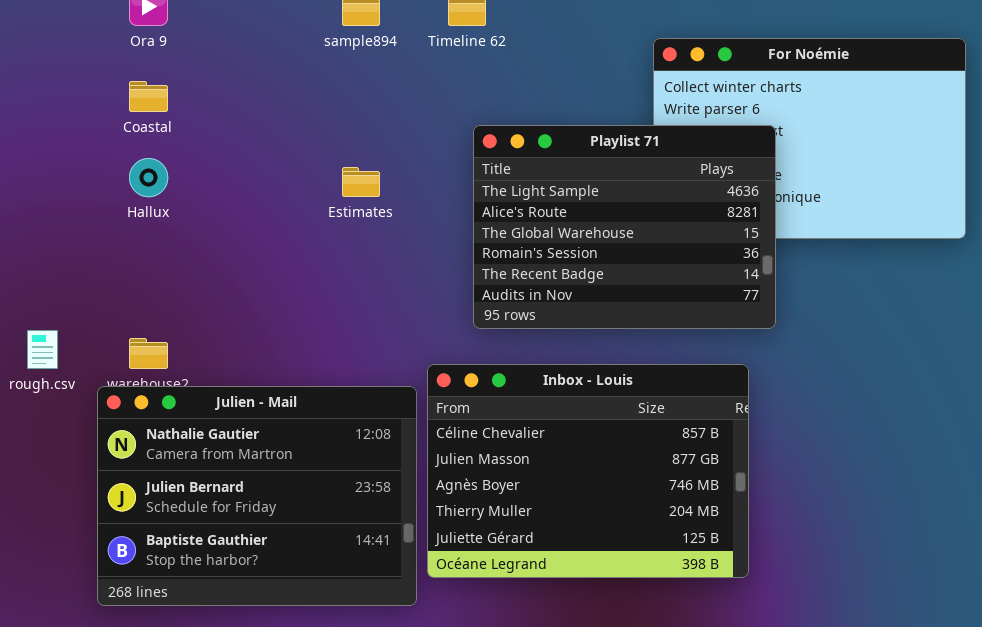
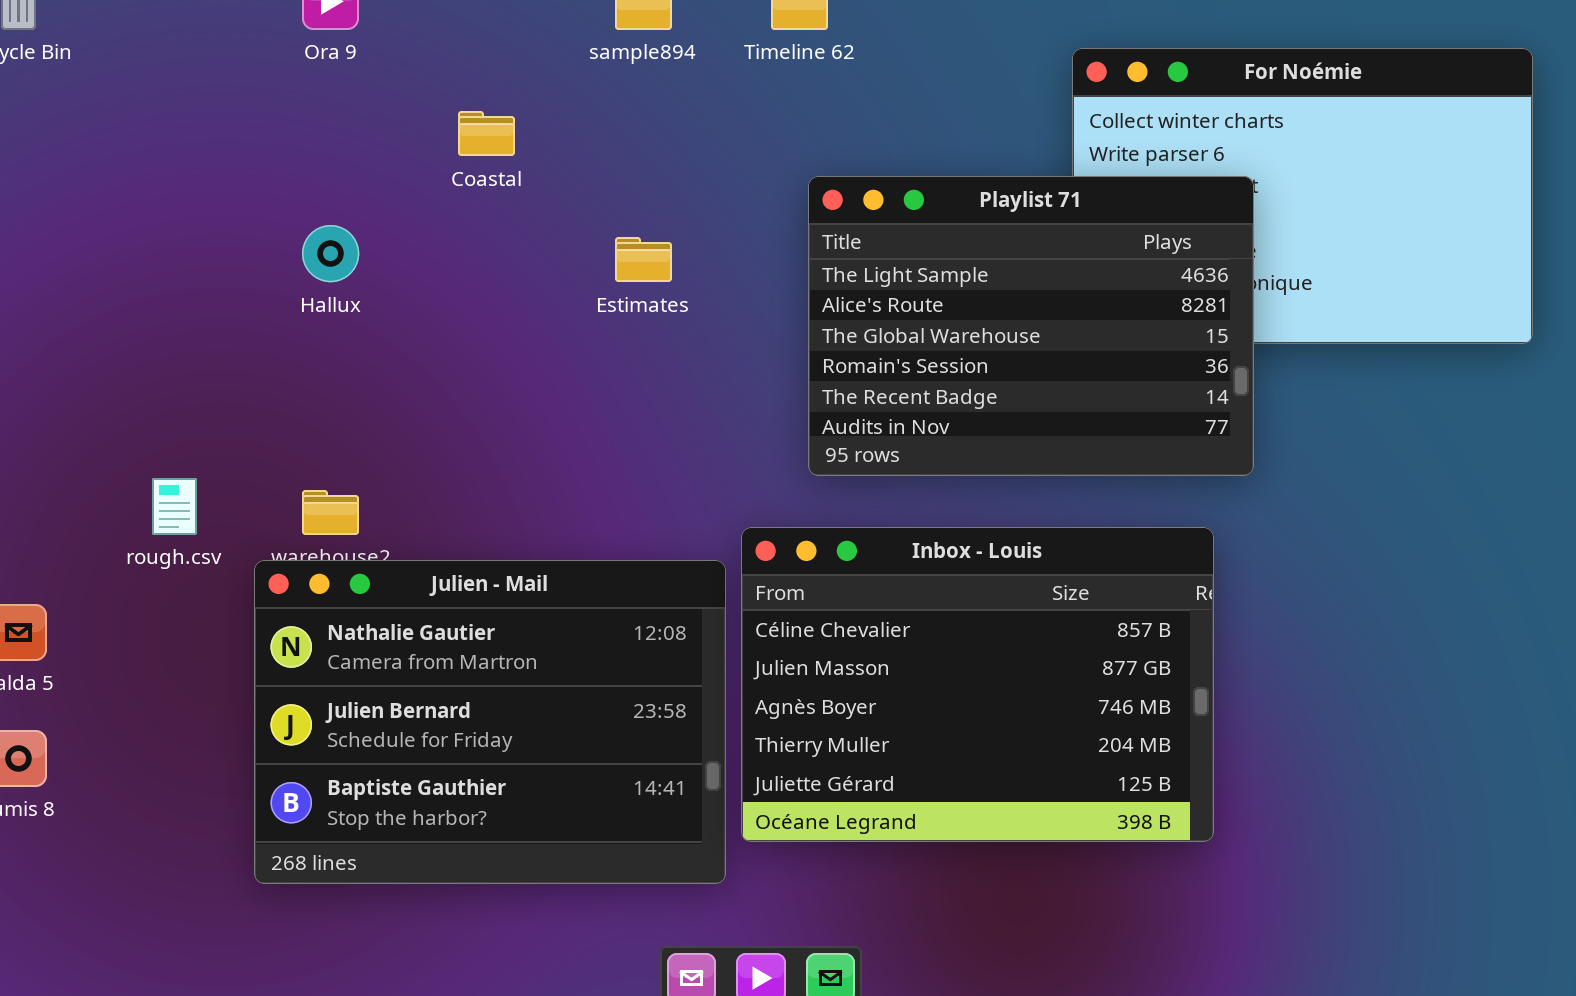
Coastal: [129,81,168,112] -> [458,111,515,156], moved

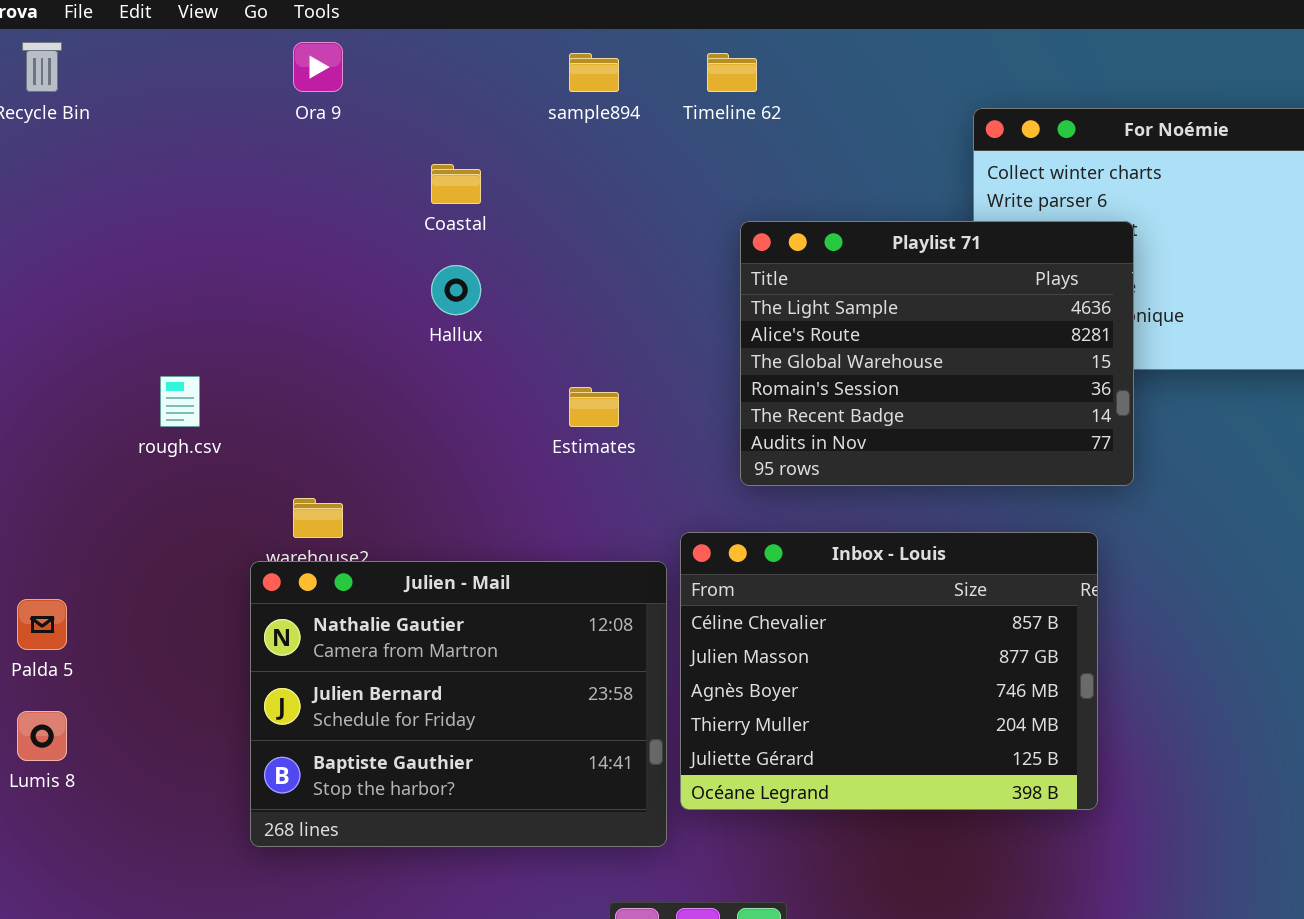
Hallux: [302,225,359,282] -> [431,265,481,315], moved
Estimates: [615,237,672,282] -> [569,387,619,427], moved
rough.csv: [152,478,197,535] -> [160,376,200,427], moved

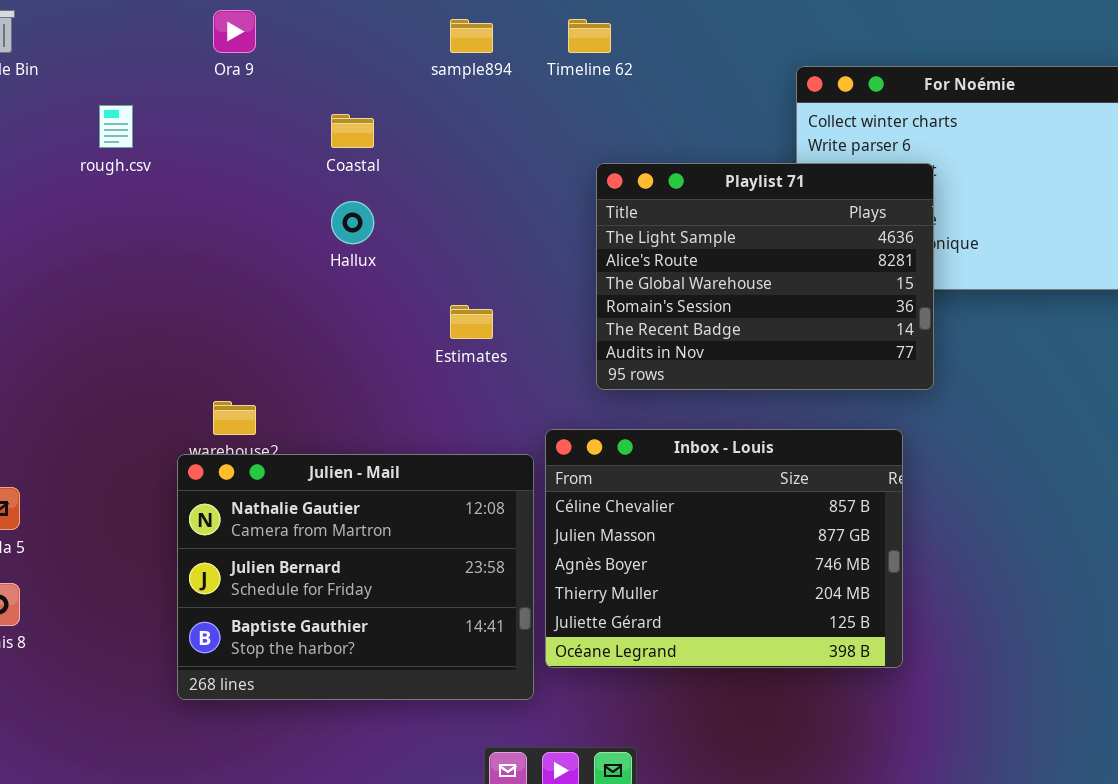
rough.csv: [160,376,200,427] -> [99,105,133,148], moved

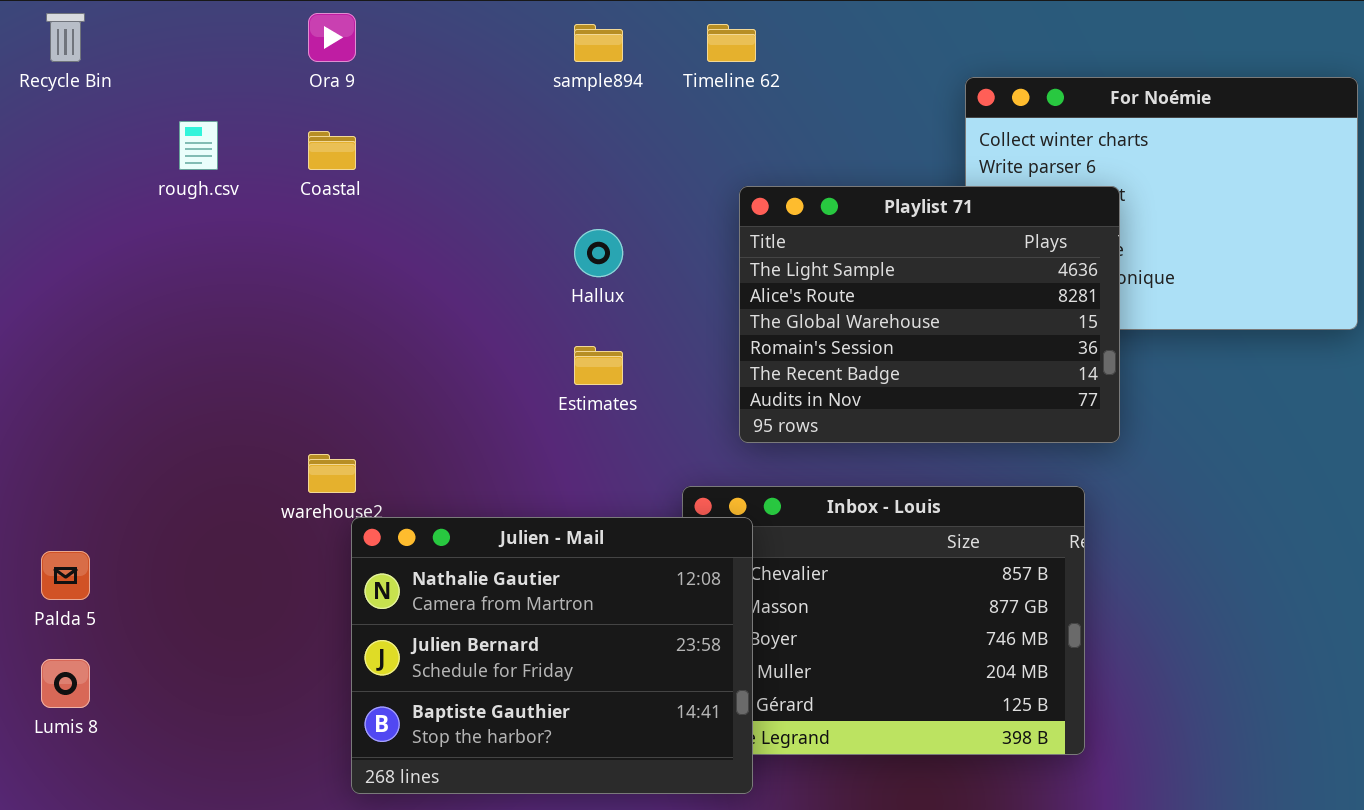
Coastal: [331,114,374,148] -> [308,131,356,170], moved
Hallux: [331,201,374,244] -> [574,229,623,277], moved
Julien - Mail: [177,454,534,700] -> [351,517,753,794], moved

